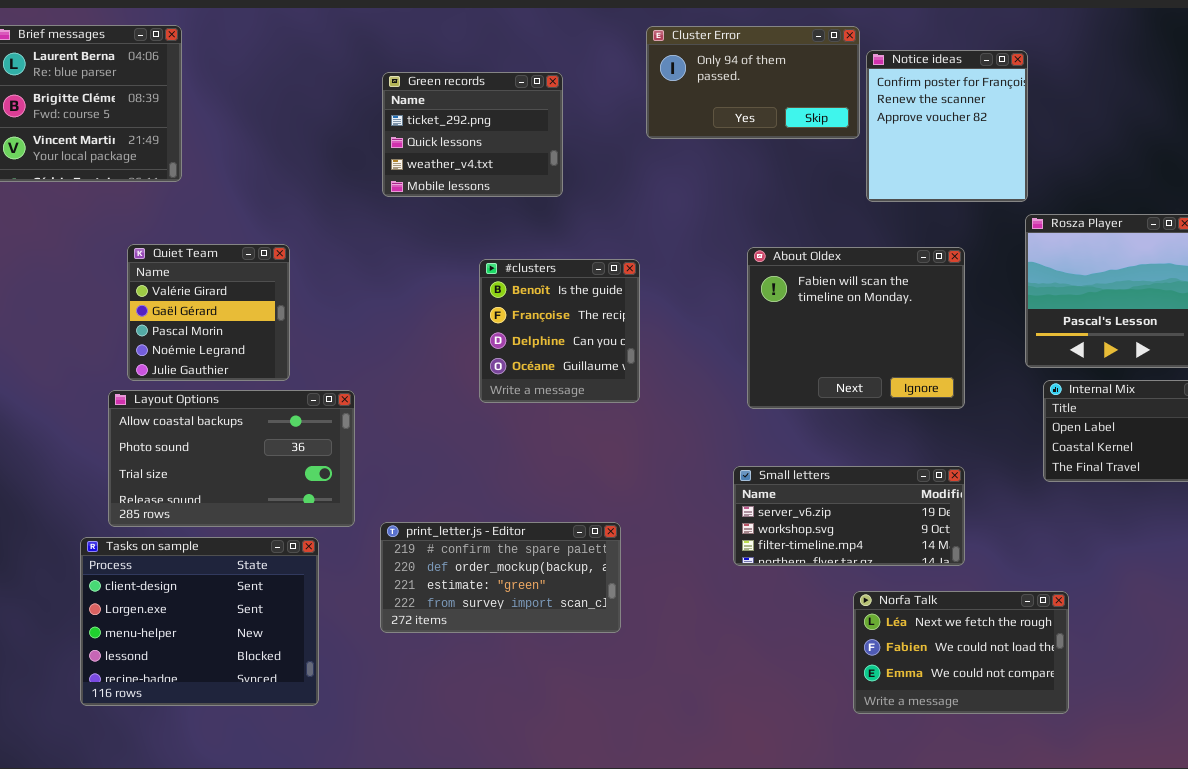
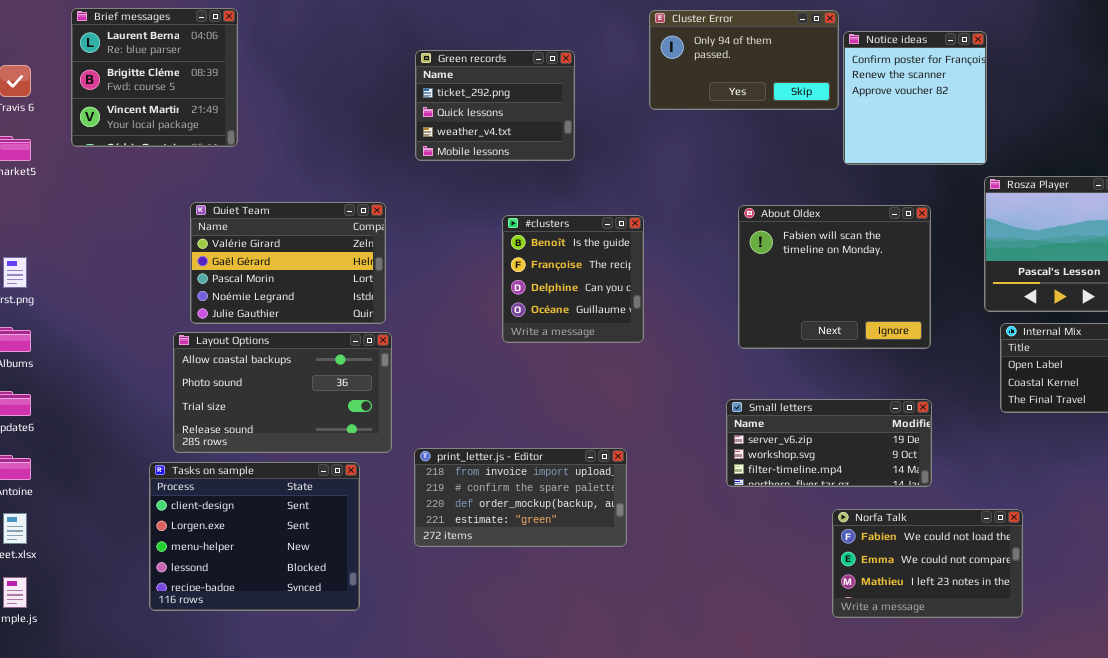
Quiet Team: [127,244,290,381] -> [190,202,386,324], resized
print_letter.js - Editor: [380,522,621,633] -> [414,448,627,547], scrolled up 1 row
Norfa Talk: [853,591,1069,714] -> [832,509,1023,618], scrolled down 1 row

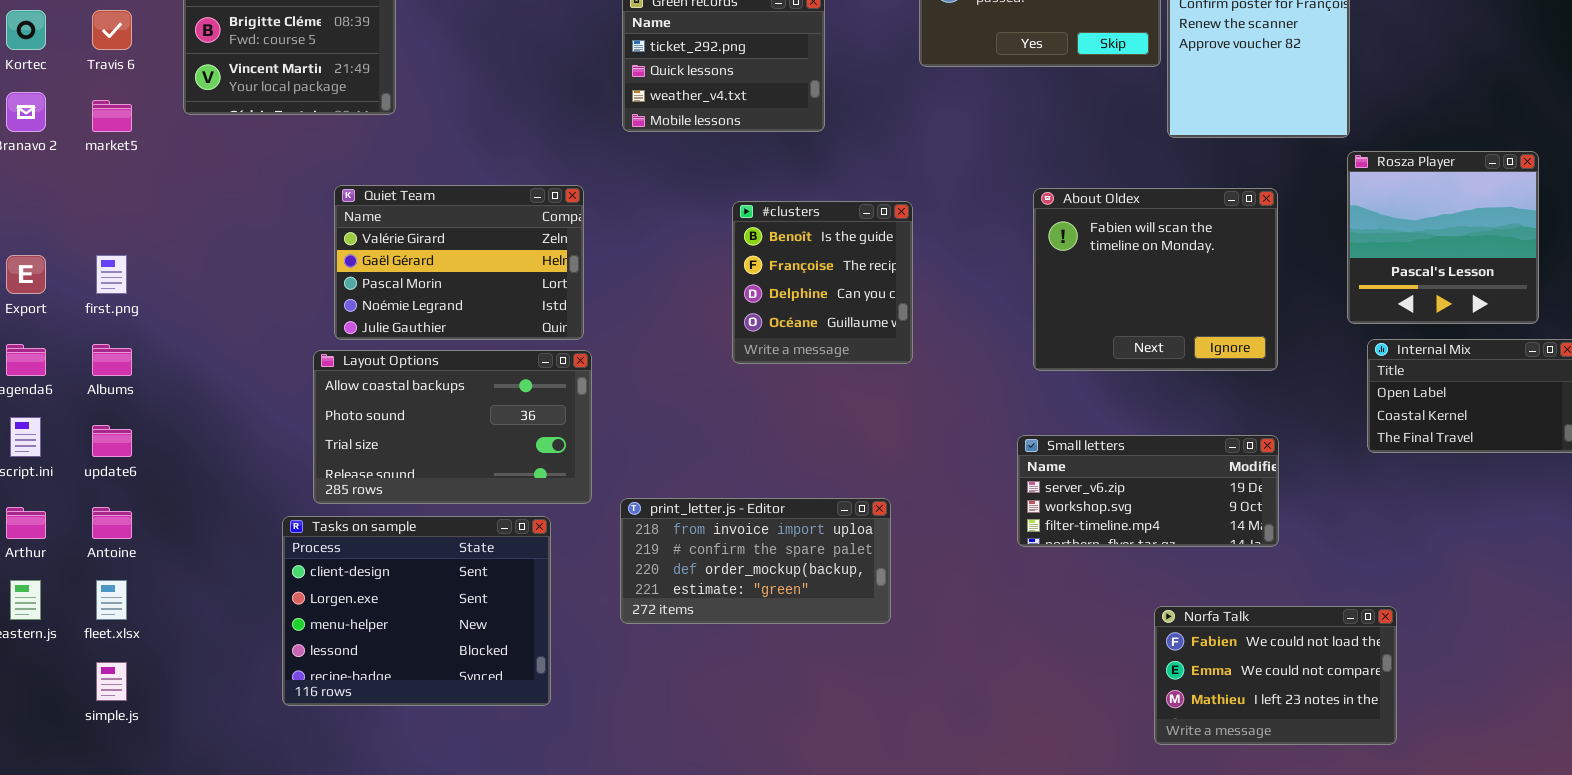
Norfa Talk: [832,509,1023,618] -> [1154,606,1397,745], moved

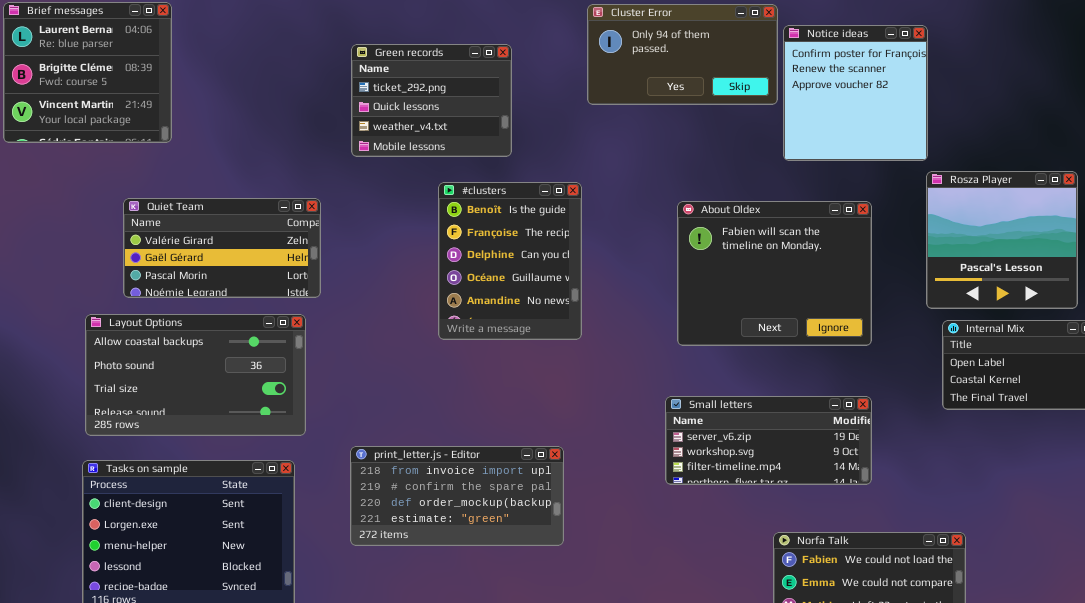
Quiet Team: [334,185,584,340] -> [123,198,321,298], resized
#clusters: [732,201,913,364] -> [438,182,582,340], resized
Layout Options: [313,350,592,504] -> [85,314,306,436], moved

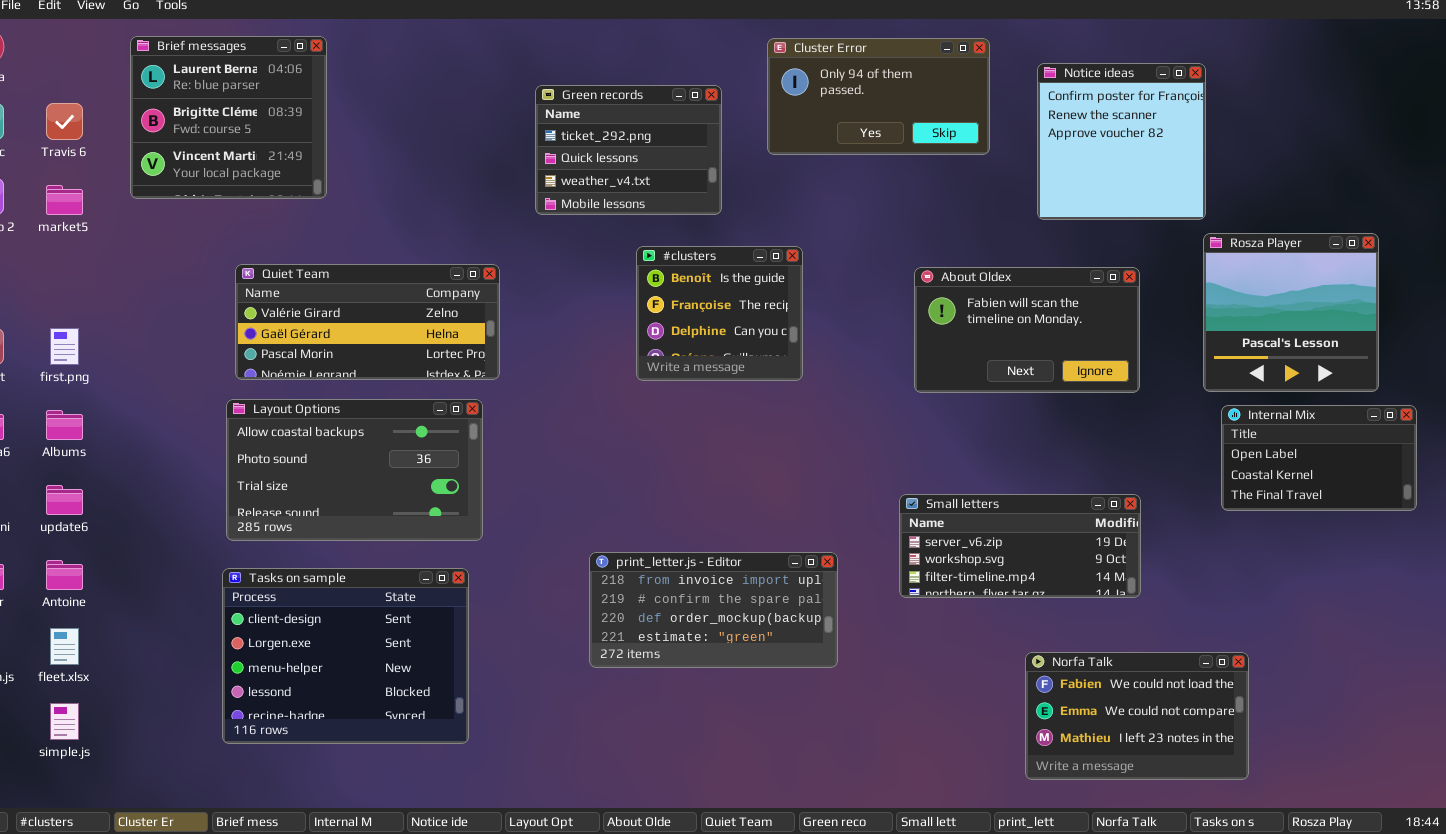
Cluster Error: [587,4,778,105] -> [767,38,990,155], moved
#clusters: [438,182,582,340] -> [636,246,803,381], resized
Quiet Team: [123,198,321,298] -> [235,264,500,380], resized
About Oldex: [677,201,872,346] -> [914,267,1140,393], resized
print_letter.js - Editor: [350,446,564,546] -> [589,552,838,668], moved

